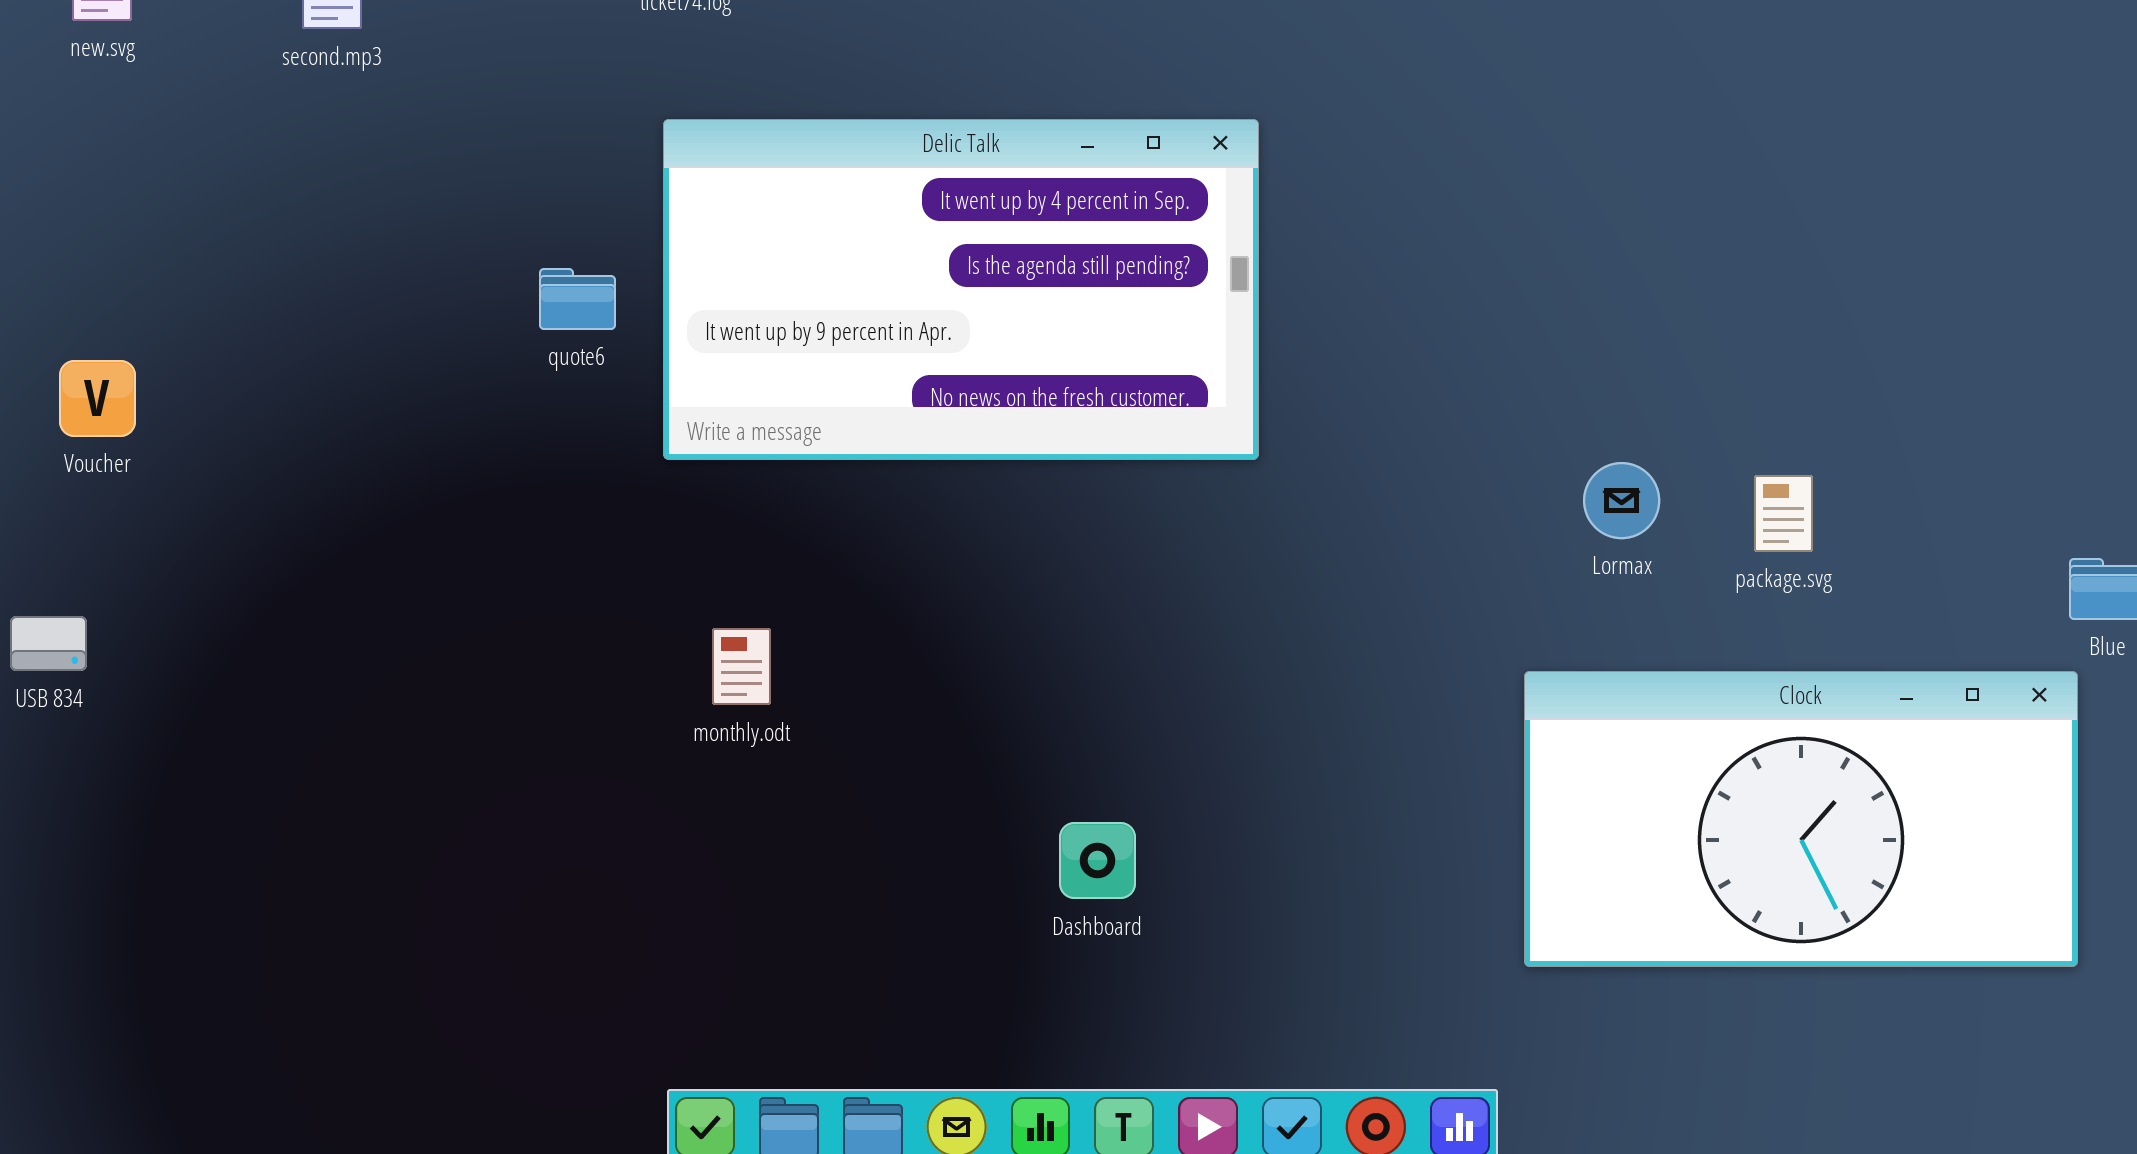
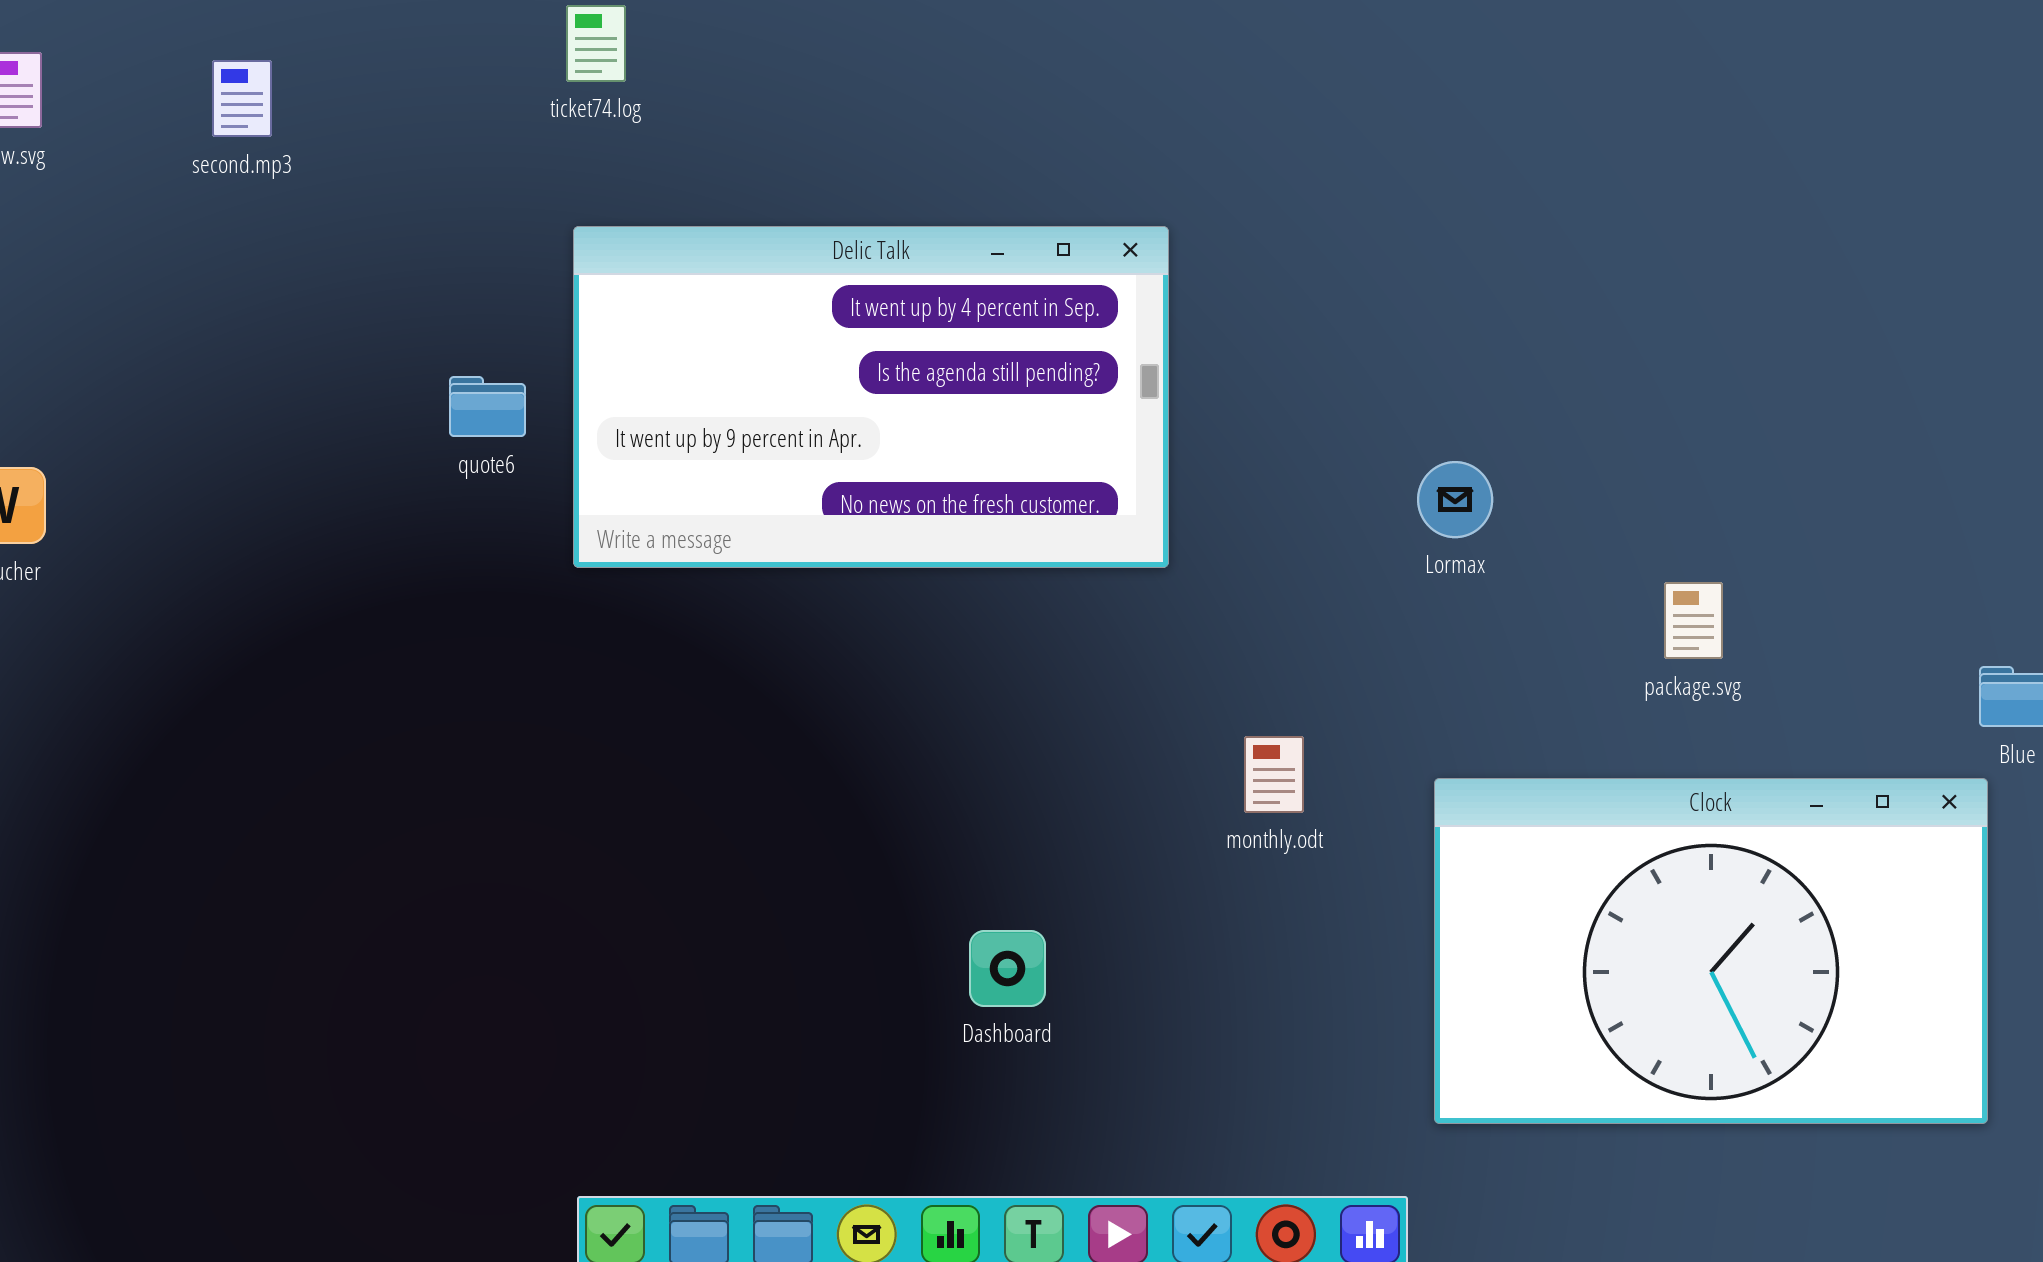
Lormax: [1583,462,1660,539] -> [1417,461,1493,538], moved
monthly.odt: [712,628,771,705] -> [1244,736,1304,813], moved
Clock: [1524,671,2078,967] -> [1434,778,1988,1124], resized

